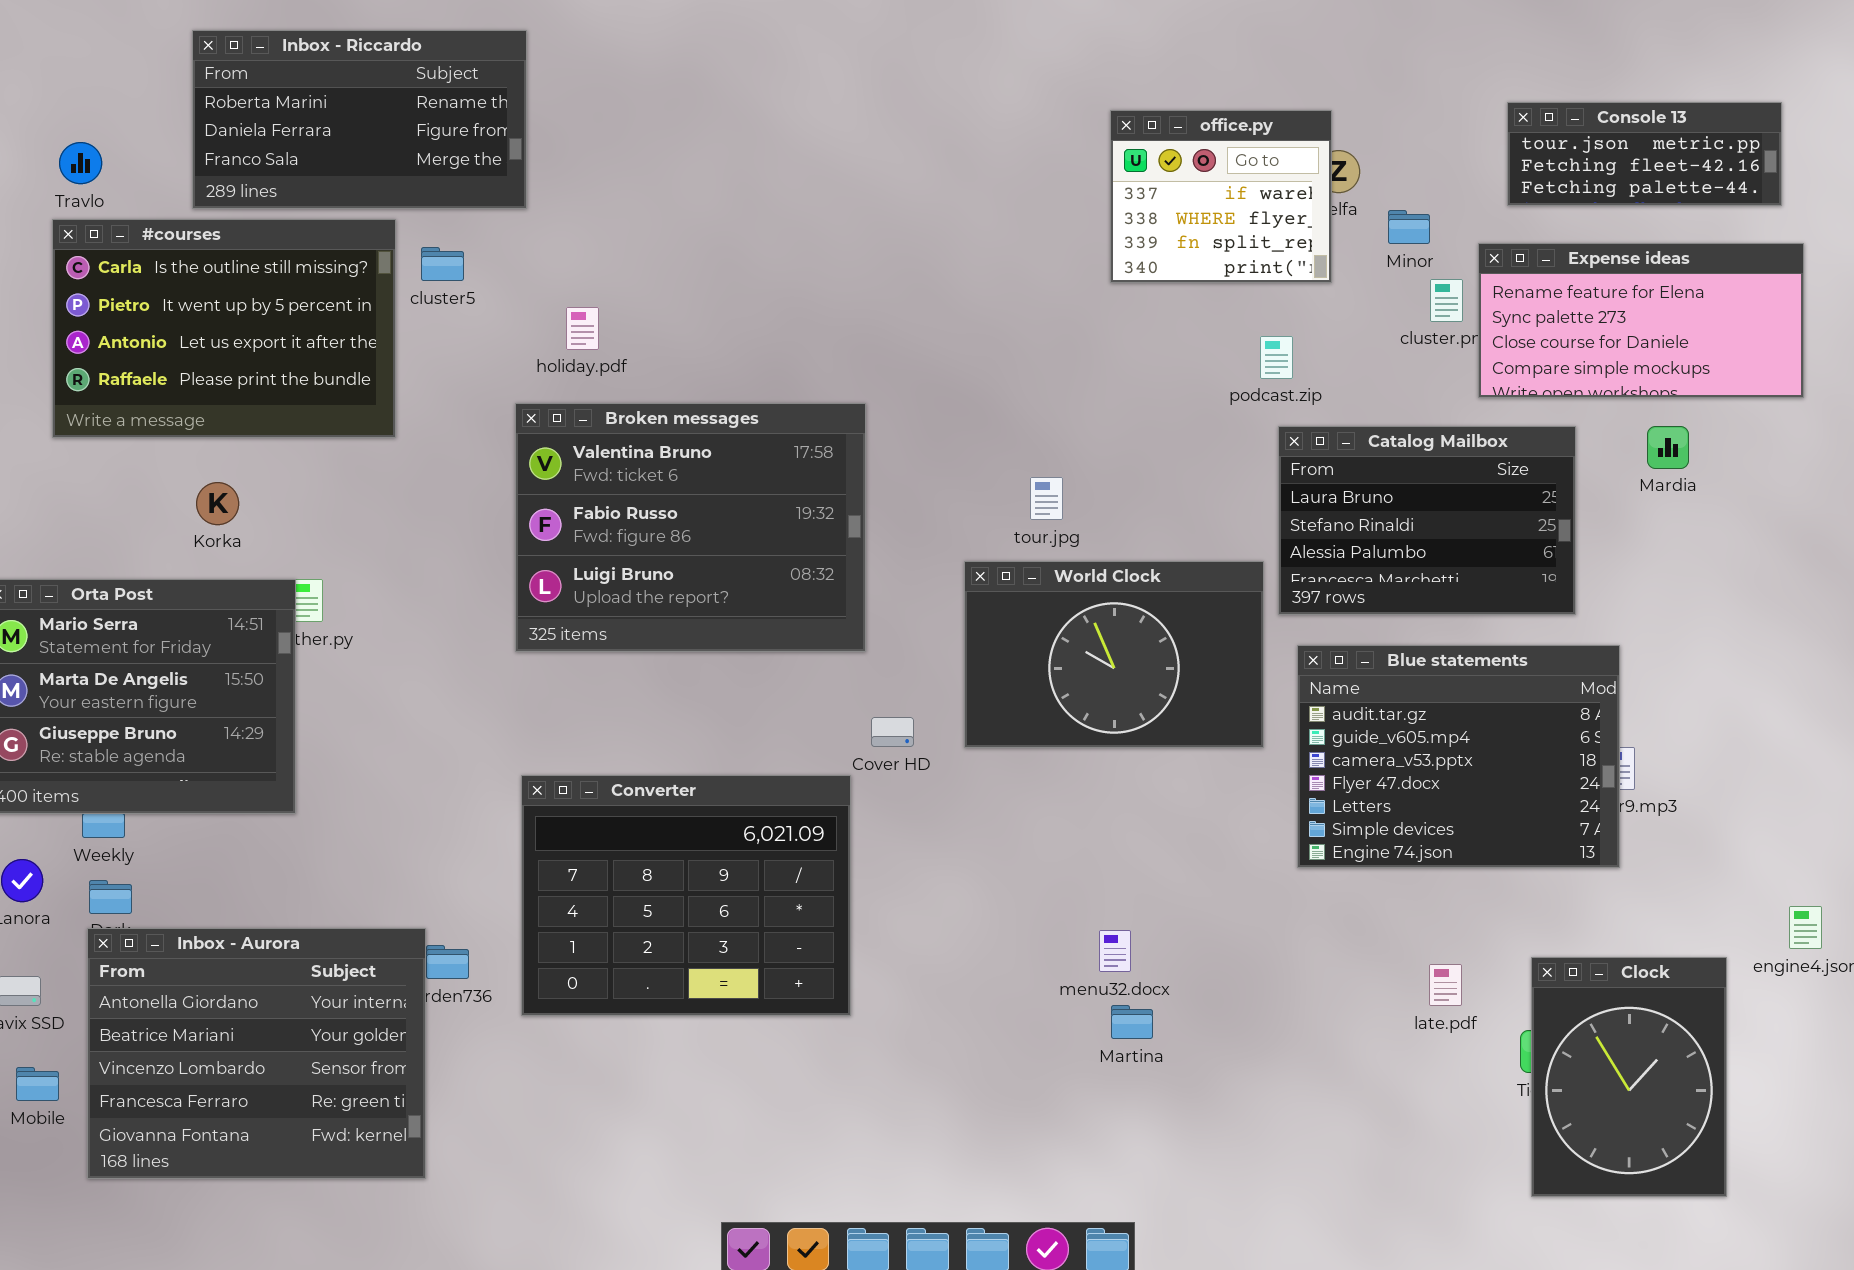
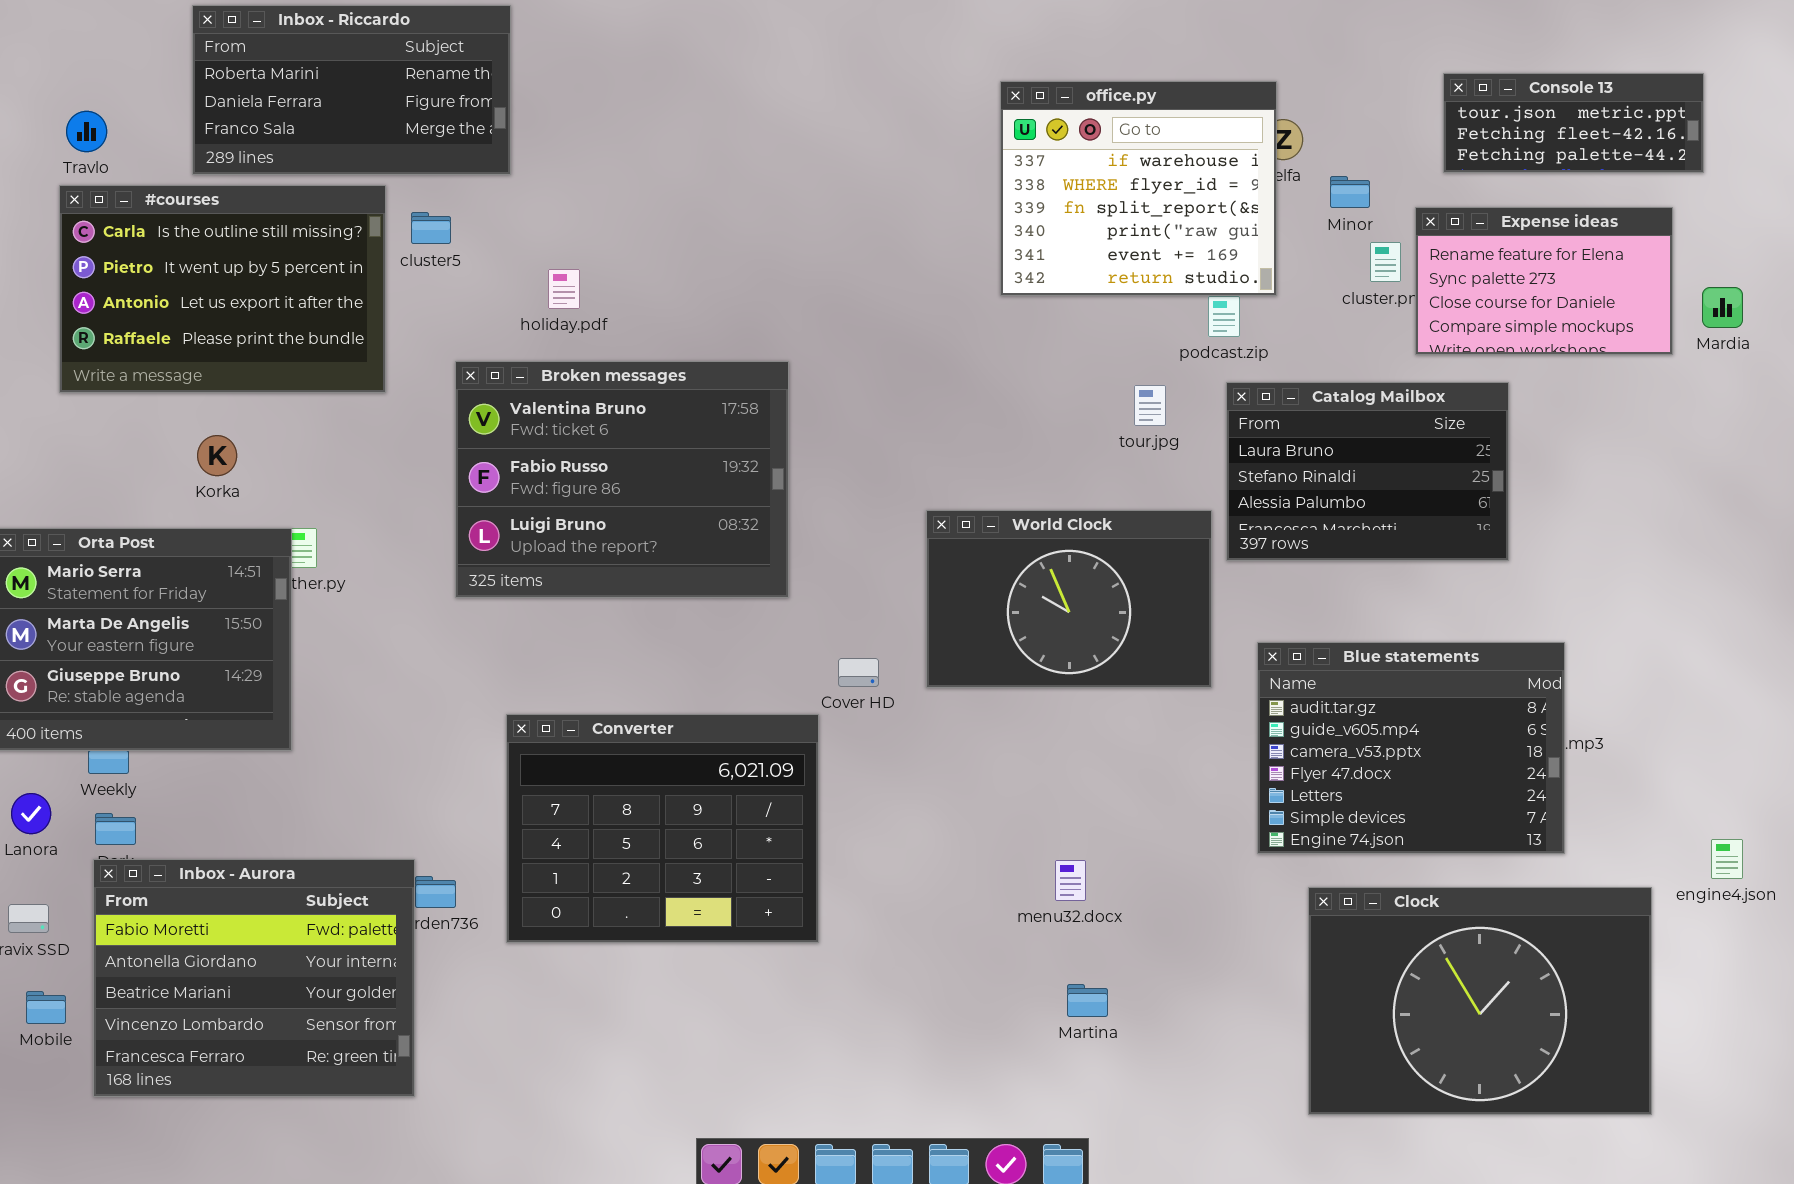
office.py: [1110,110,1332,283] -> [1000,81,1277,296], resized
Expense ideas: [1478,243,1804,398] -> [1415,207,1673,355], resized
Broken messages: [515,403,866,652] -> [455,361,789,598], moved
Mardia: [1647,426,1689,469] -> [1702,287,1743,328], moved
tour.jpg: [1030,477,1063,520] -> [1134,385,1166,426], moved
Blue statements: [1297,645,1620,868] -> [1257,642,1565,854], moved
Inbox - Aurora: [87,928,426,1179] -> [93,859,415,1097], scrolled up 1 row
Clock: [1531,957,1727,1197] -> [1308,887,1652,1115], resized
Martina: [1111,1005,1153,1039] -> [1067,984,1108,1017], moved

